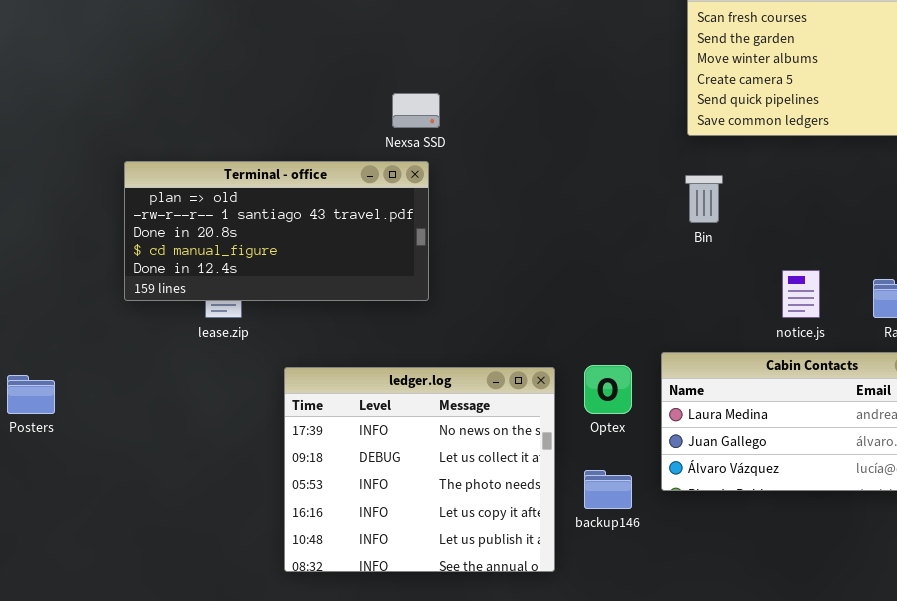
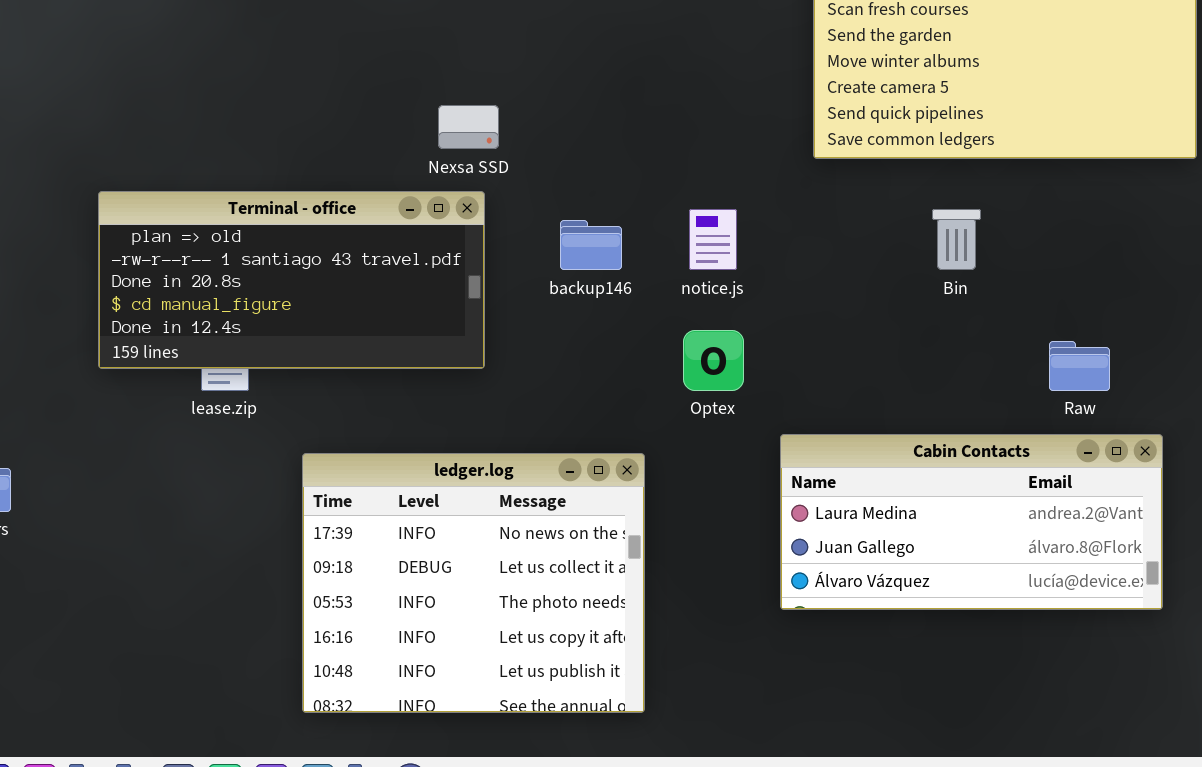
Bin: [685,175,723,223] -> [932,209,981,270], moved
notice.js: [782,270,820,318] -> [689,209,737,270], moved
Optex: [584,365,632,414] -> [683,330,744,391], moved
backup146: [584,470,632,509] -> [560,220,622,270], moved

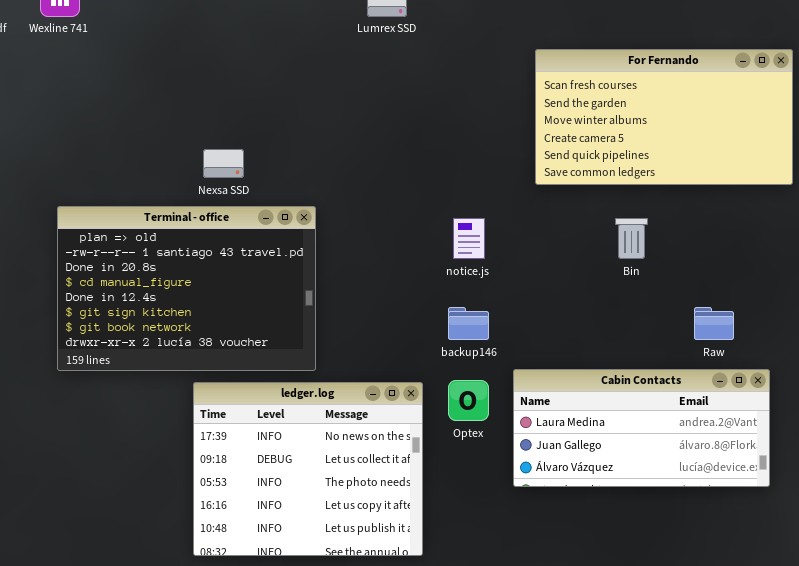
Nexsa SSD: [438,105,499,149] -> [203,149,244,178], moved
Terminal - office: [98,191,485,369] -> [57,206,316,371], resized
backup146: [560,220,622,270] -> [448,307,489,340], moved
Optex: [683,330,744,391] -> [448,380,489,421], moved

